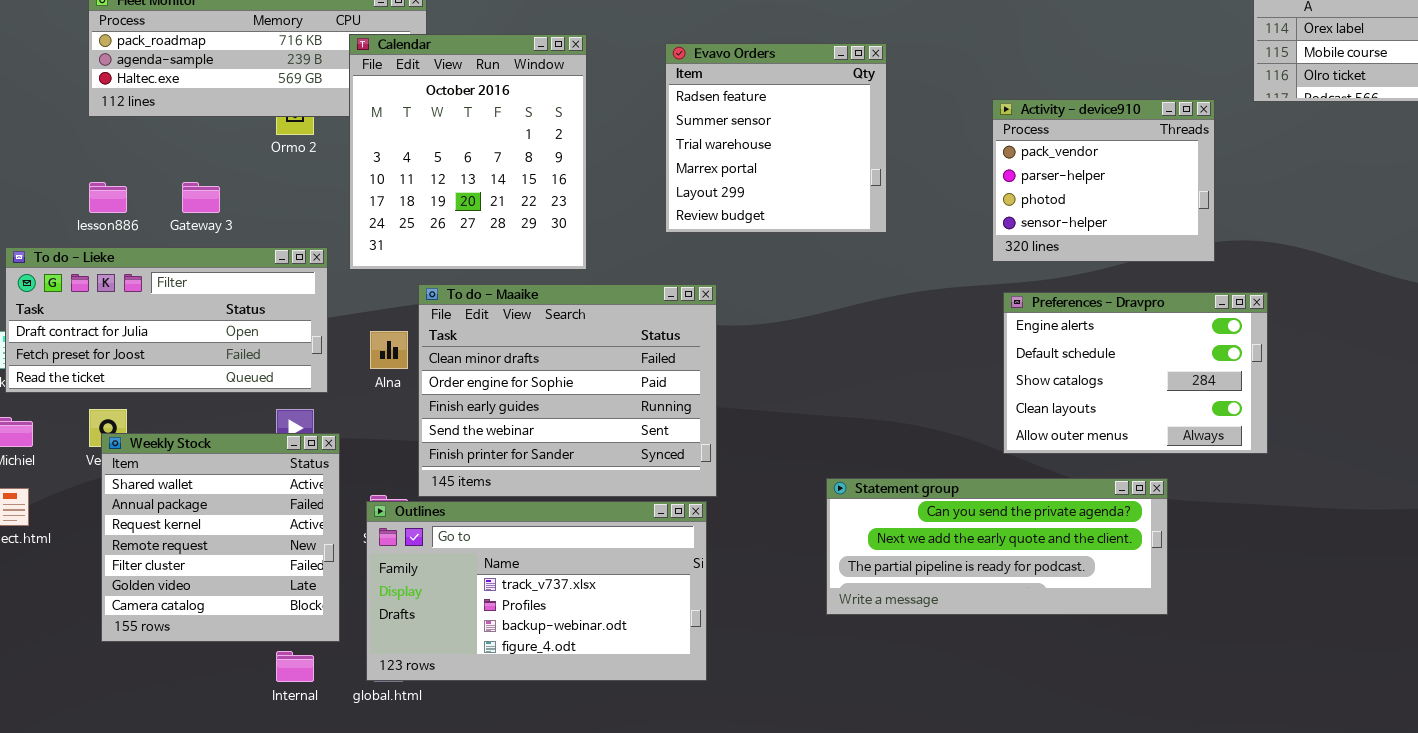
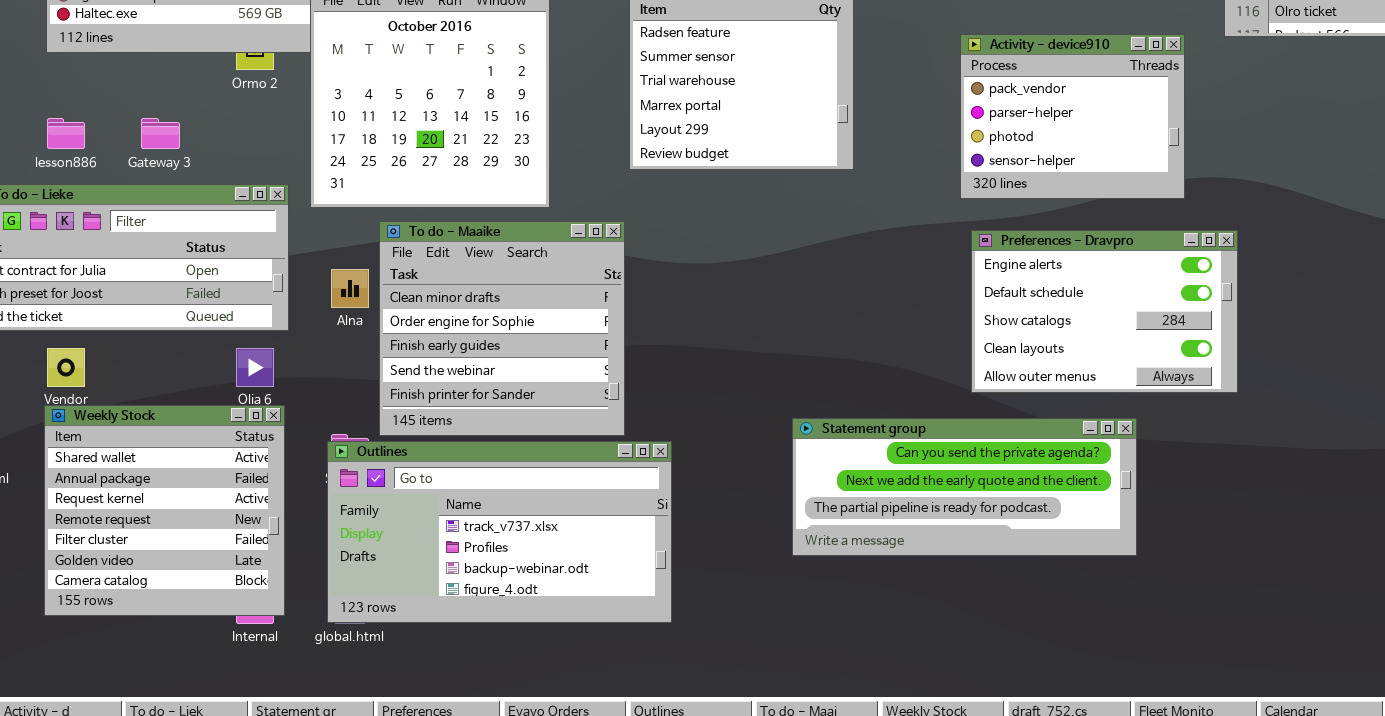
To do - Maaike: [418,284,717,497] -> [379,221,625,436], resized
Weekly Stock: [101,433,340,642] -> [44,405,285,616], moved

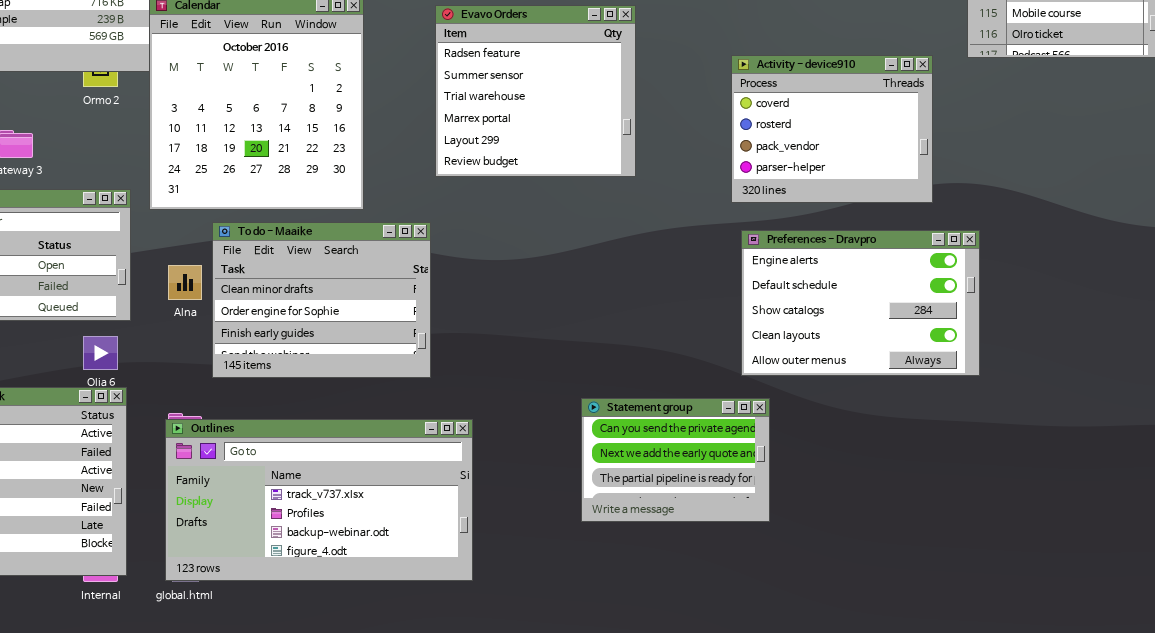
Activity - device910: [960,34,1185,199] -> [731,55,933,203], scrolled up 2 rows
To do - Maaike: [379,221,625,436] -> [212,222,431,378], resized
Statement group: [792,418,1137,556] -> [581,398,770,522], resized

